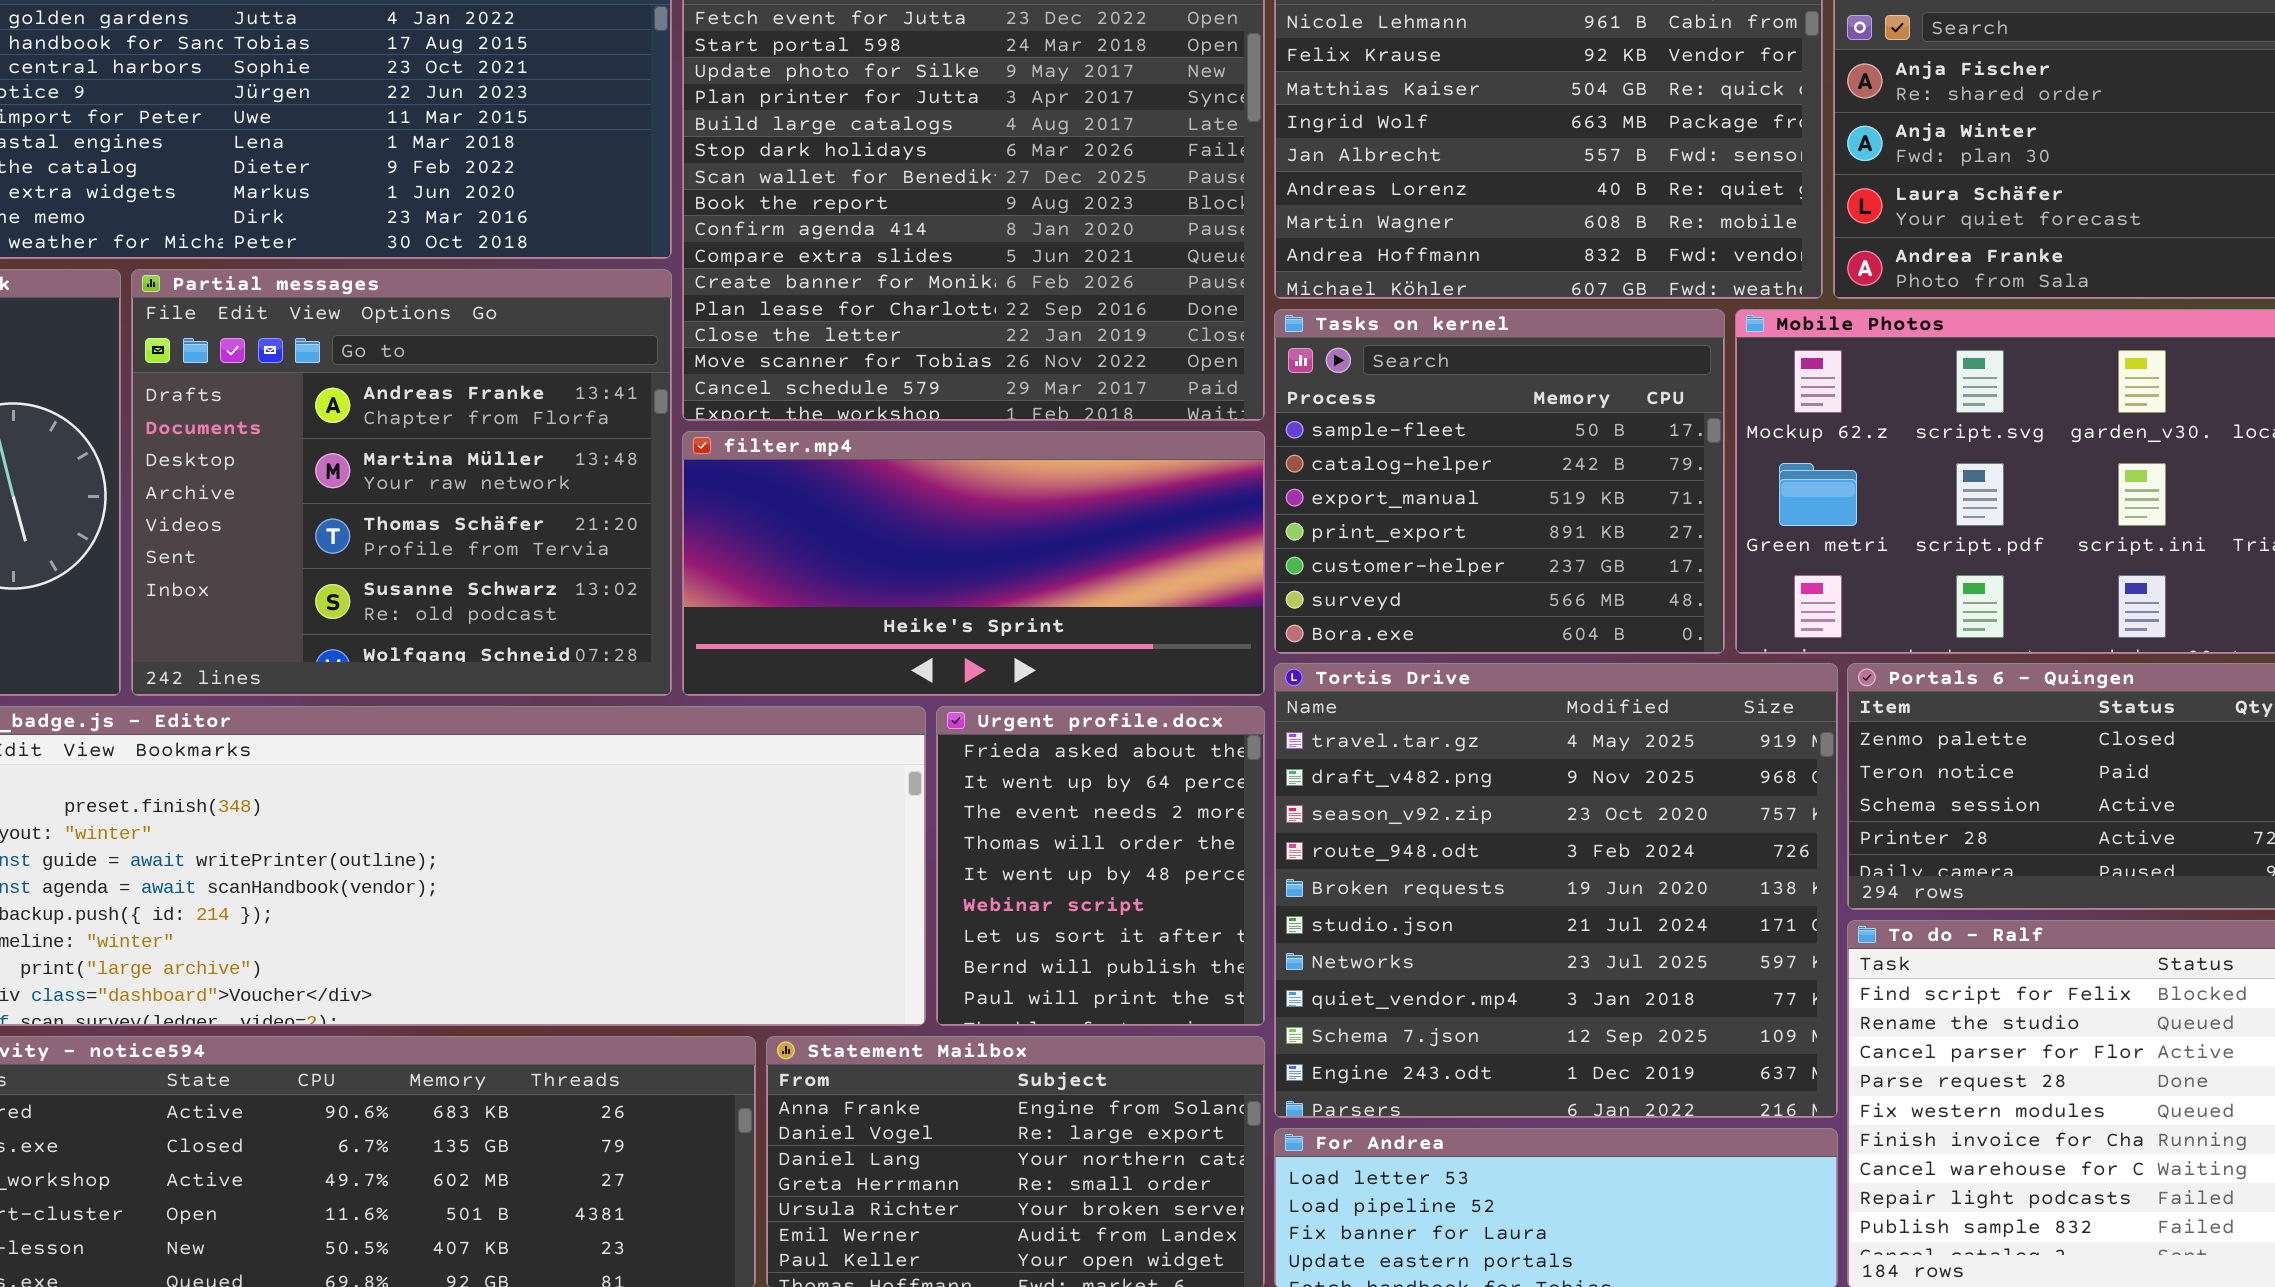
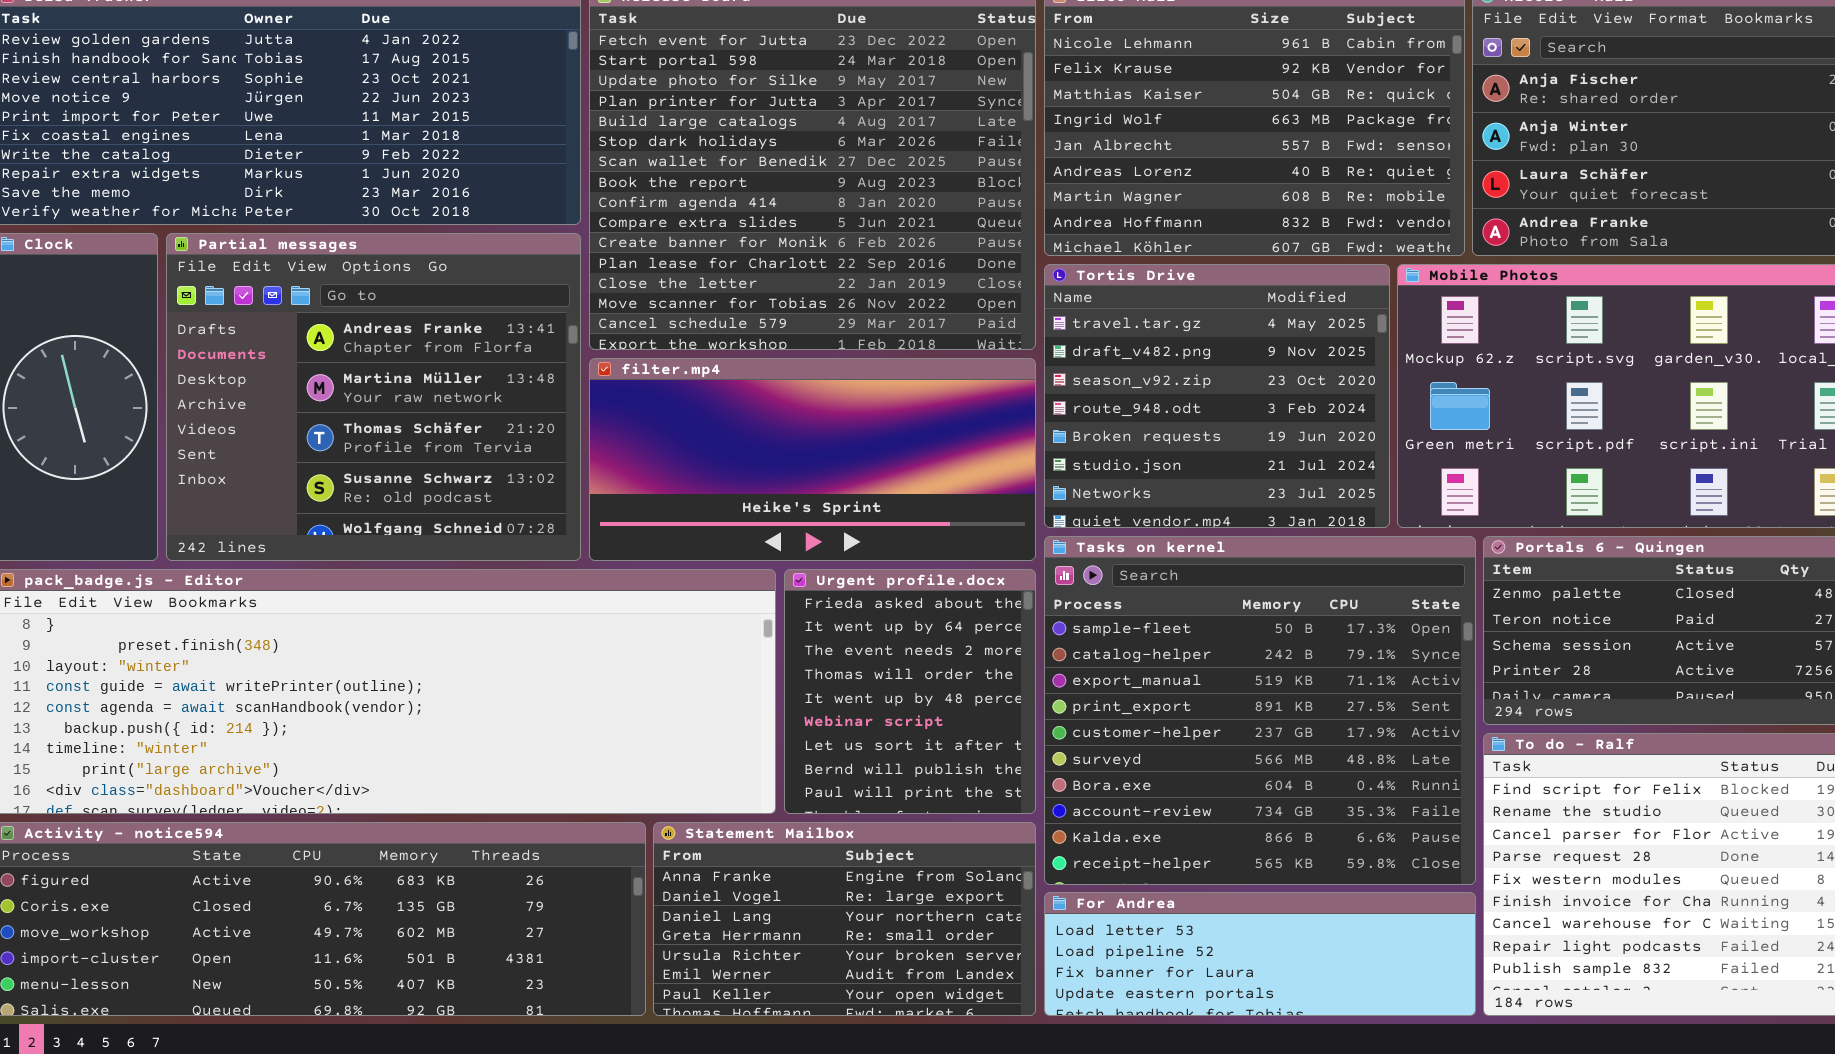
Tasks on kernel: [1274,309,1725,654] -> [1044,536,1476,885], moved, resized
Tortis Drive: [1274,663,1838,1118] -> [1044,264,1390,528], moved, resized

